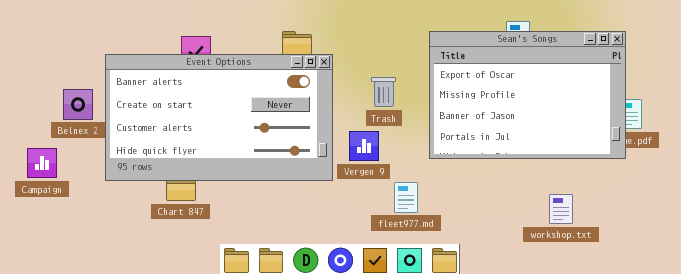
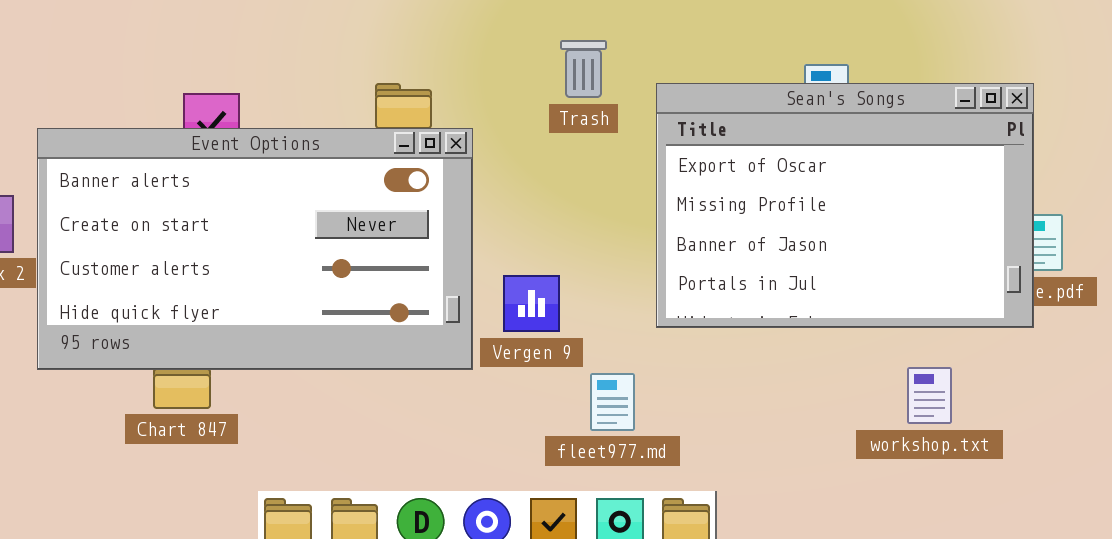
Trash: [371,77,396,107] -> [560,40,607,98], moved
workshop.txt: [549,194,573,224] -> [907,367,952,424], moved

